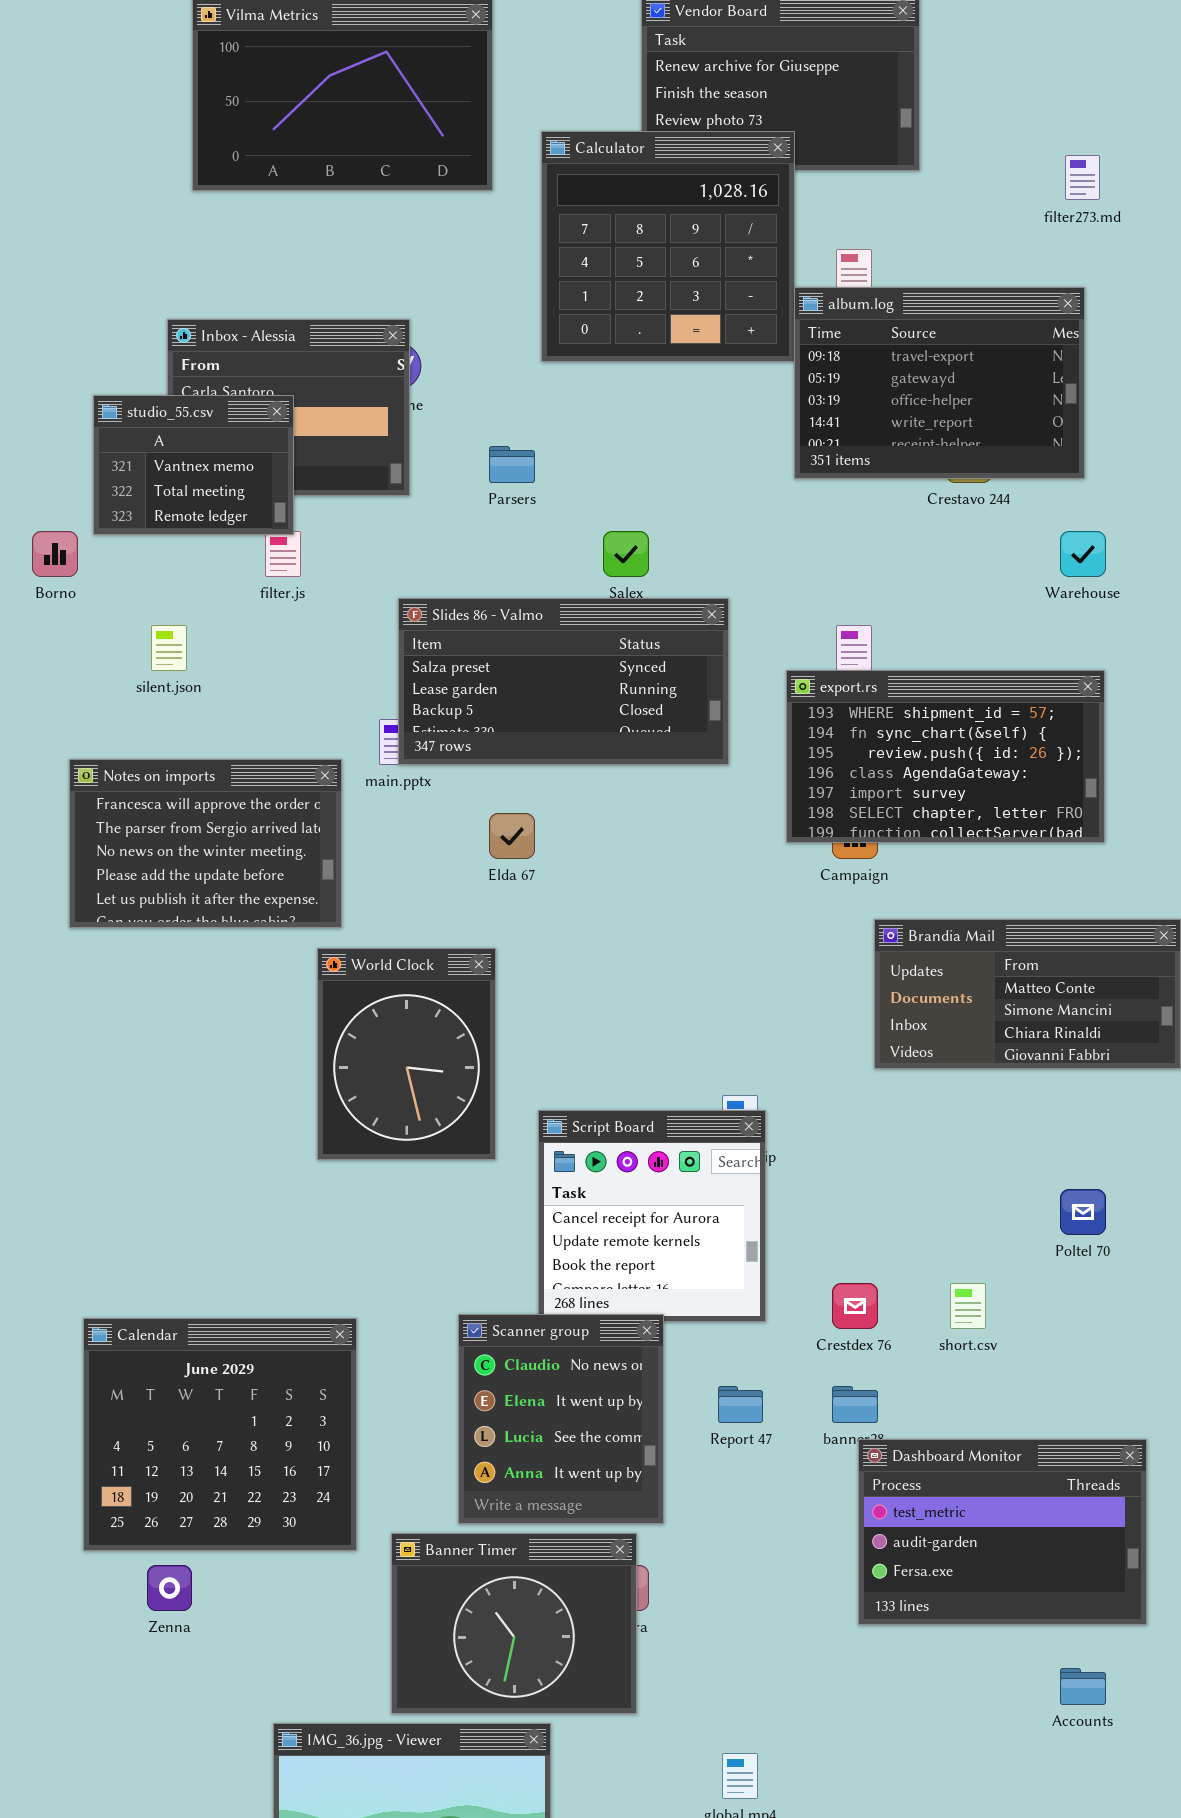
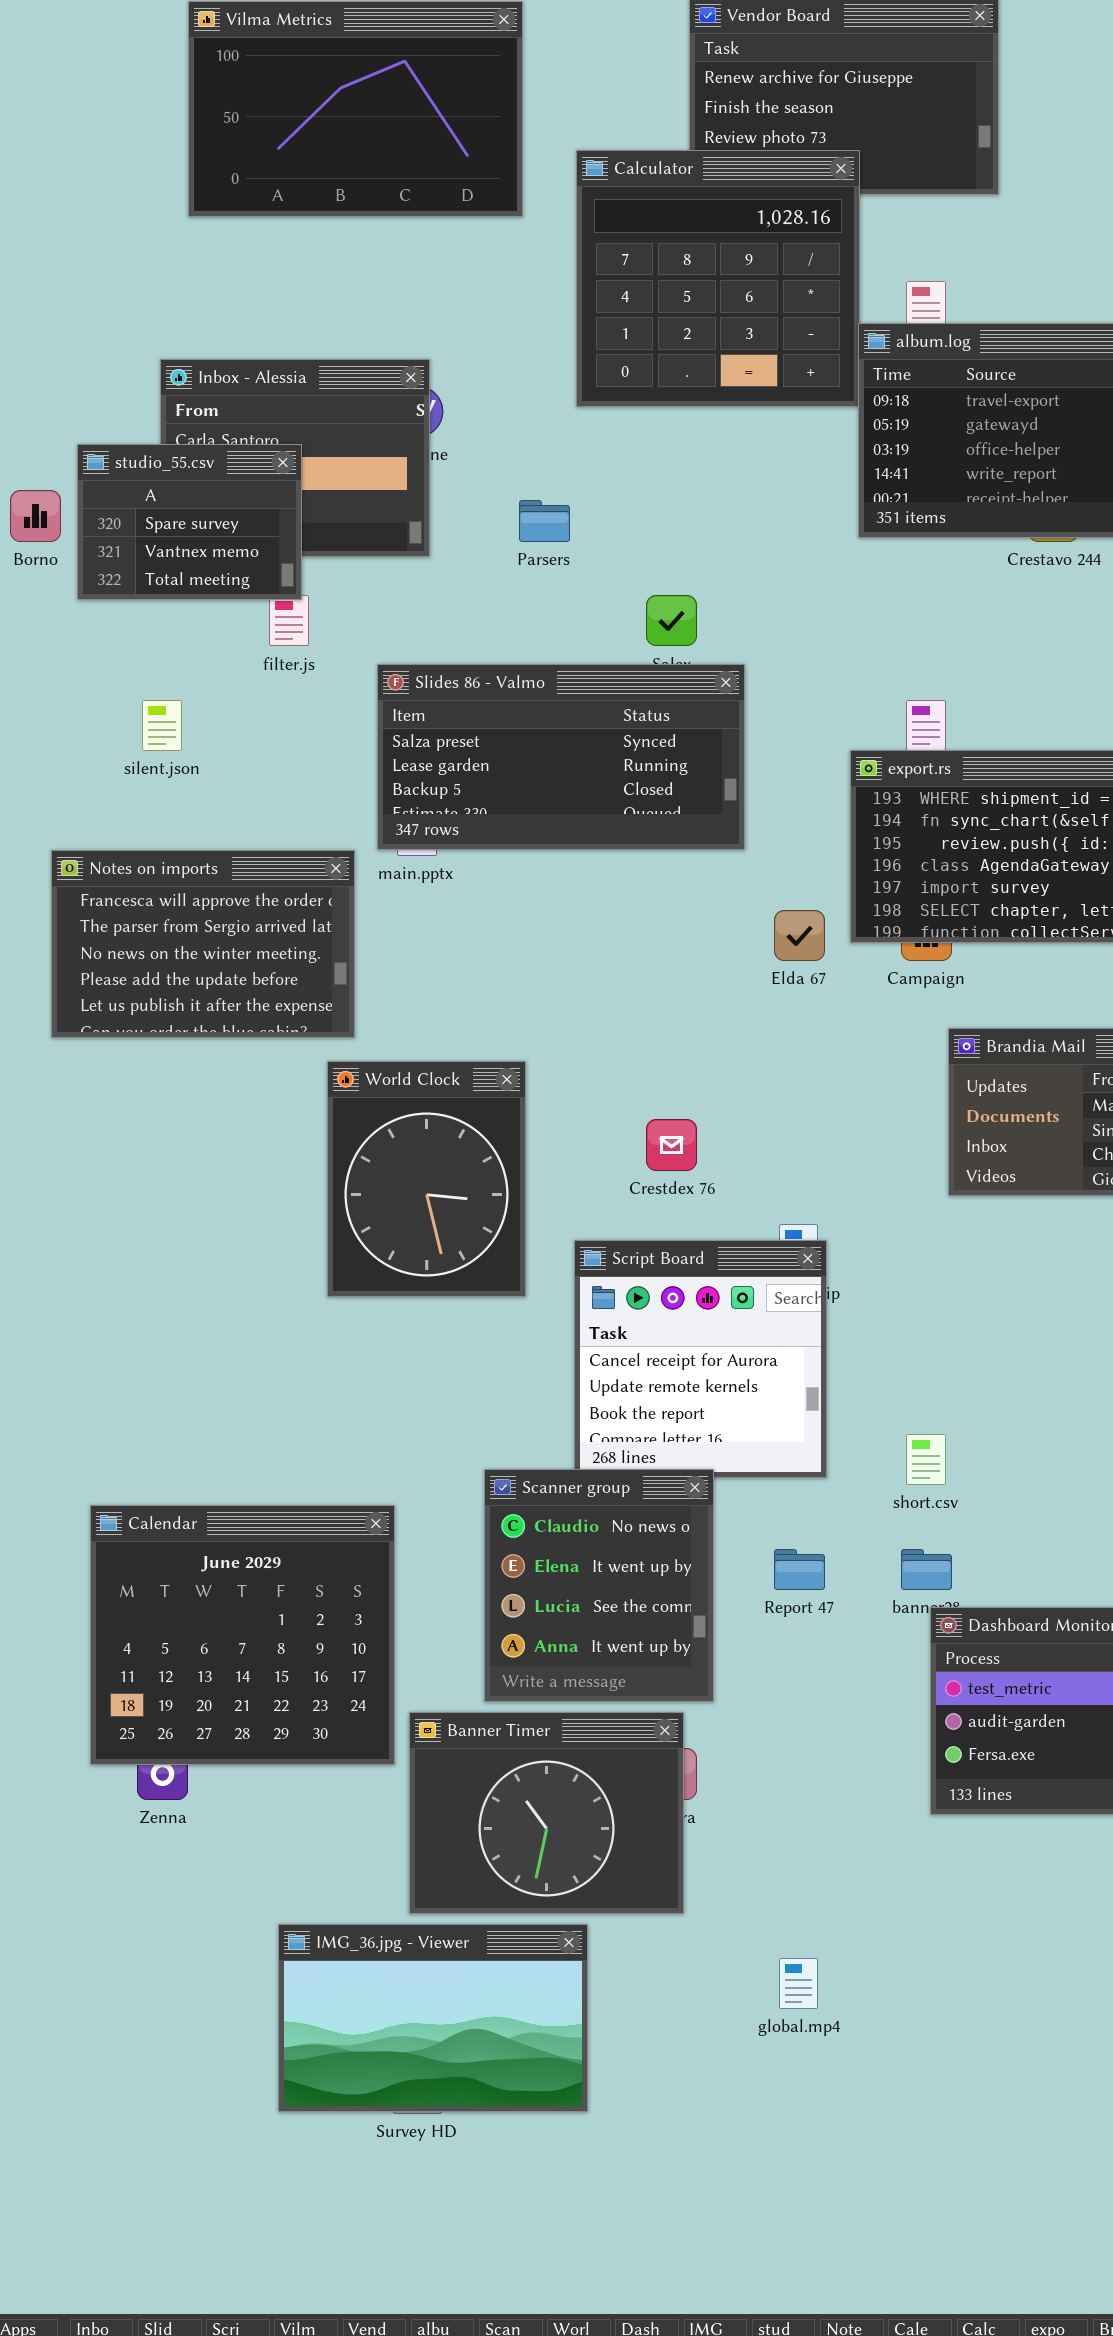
studio_55.csv: [93,395,294,535] -> [77,444,302,600], scrolled up 1 row
Borno: [32,531,78,577] -> [10,490,61,542], moved
Slides 86 - Valmo: [398,598,729,765] -> [377,664,745,850], moved
Elda 67: [489,813,535,859] -> [774,910,825,961], moved
Crestdex 76: [832,1283,878,1329] -> [646,1119,697,1171], moved
short.csv: [950,1283,986,1329] -> [906,1434,946,1485], moved
Calendar: [83,1318,357,1551] -> [90,1505,395,1765], moved

